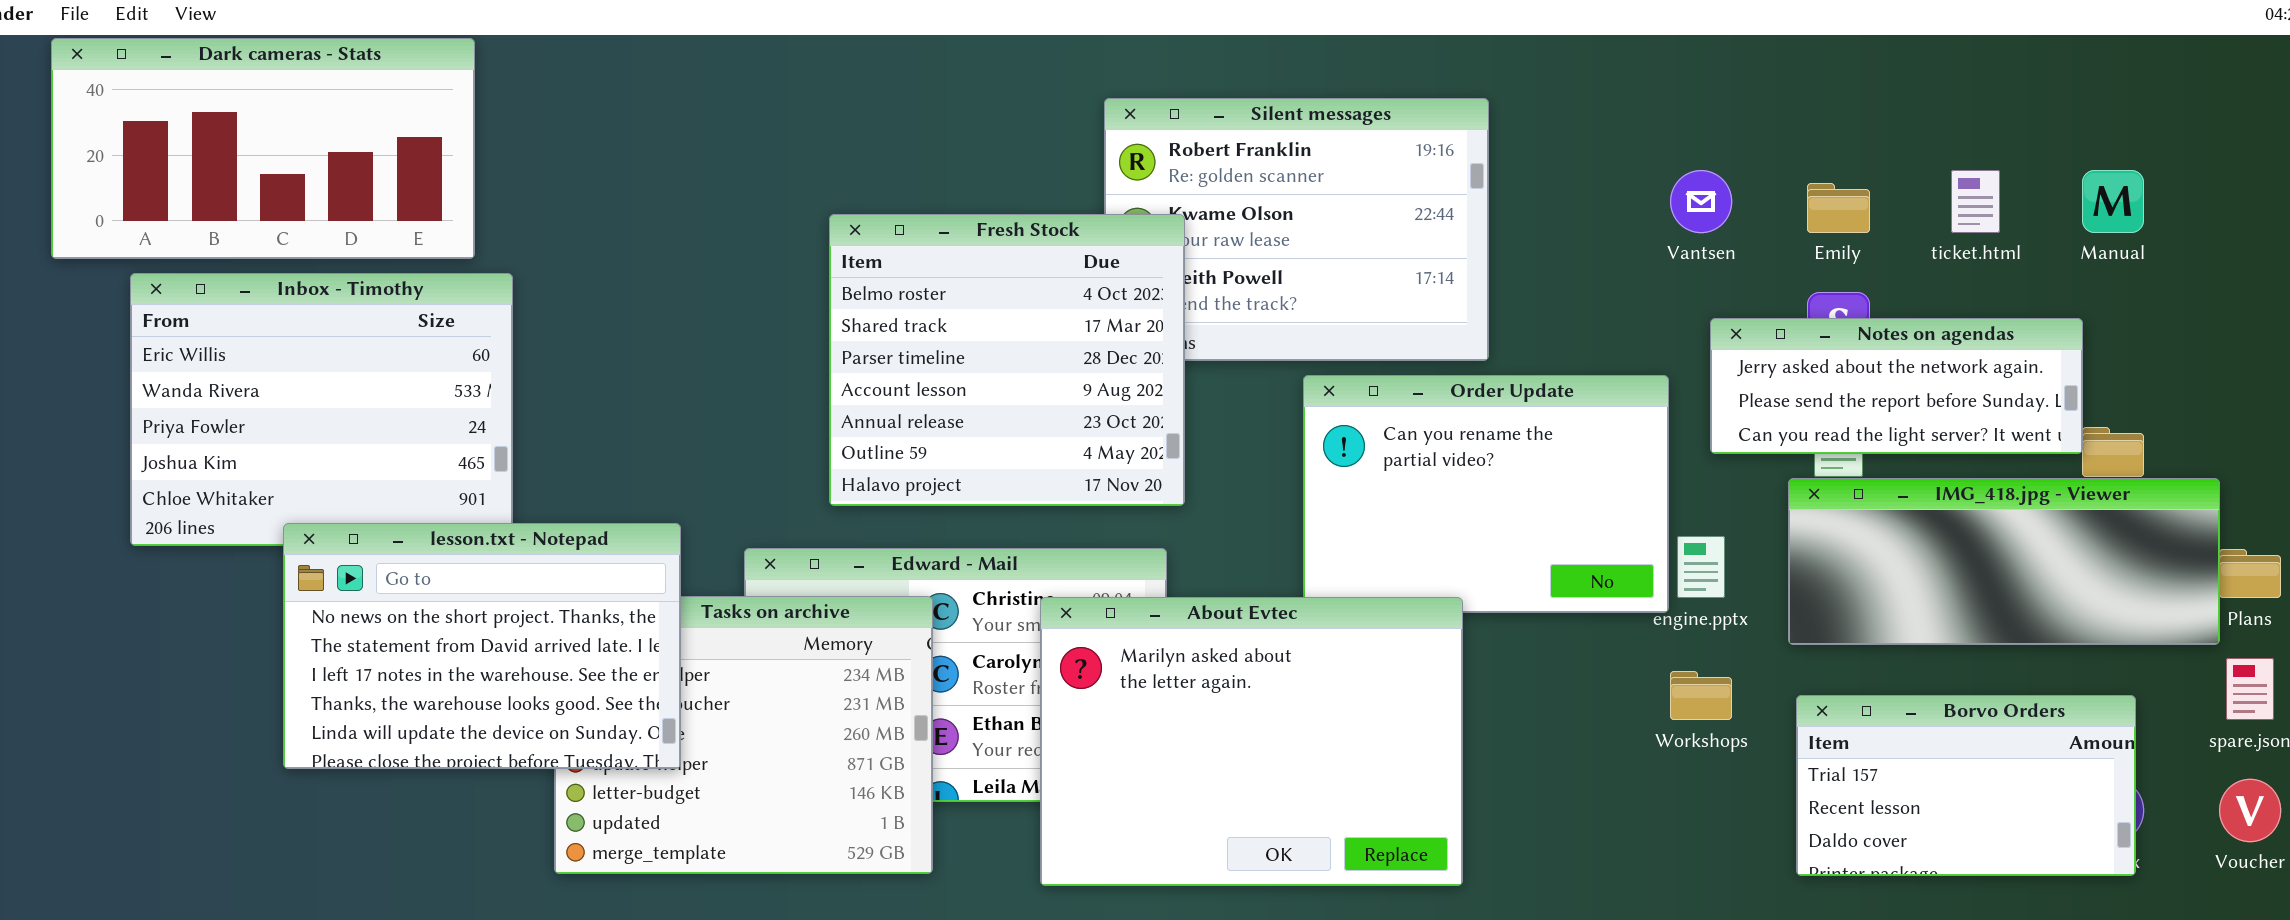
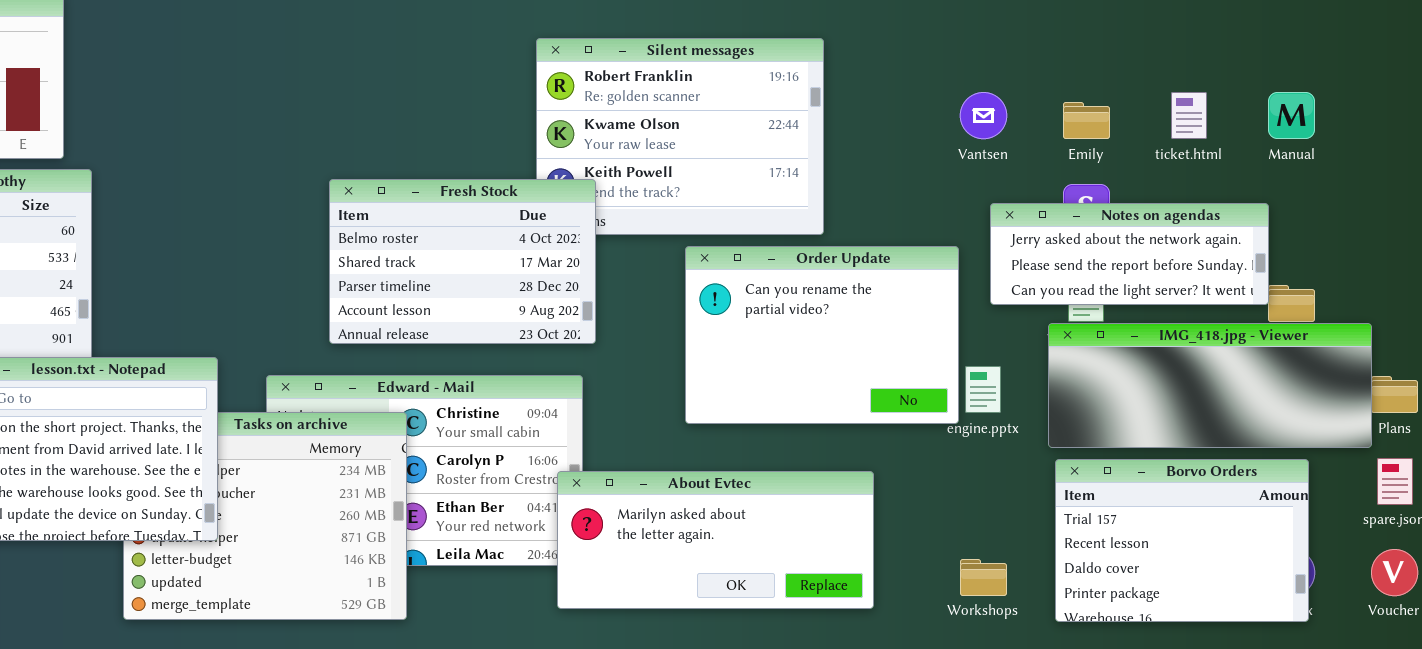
Fresh Stock: [829,214,1185,506] -> [329,179,596,344], resized
About Evtec: [1040,597,1463,886] -> [557,471,874,609], moved, resized
Workshops: [1670,671,1732,720] -> [960,559,1007,596], moved
Borvo Orders: [1796,695,2136,876] -> [1055,459,1309,622], resized

